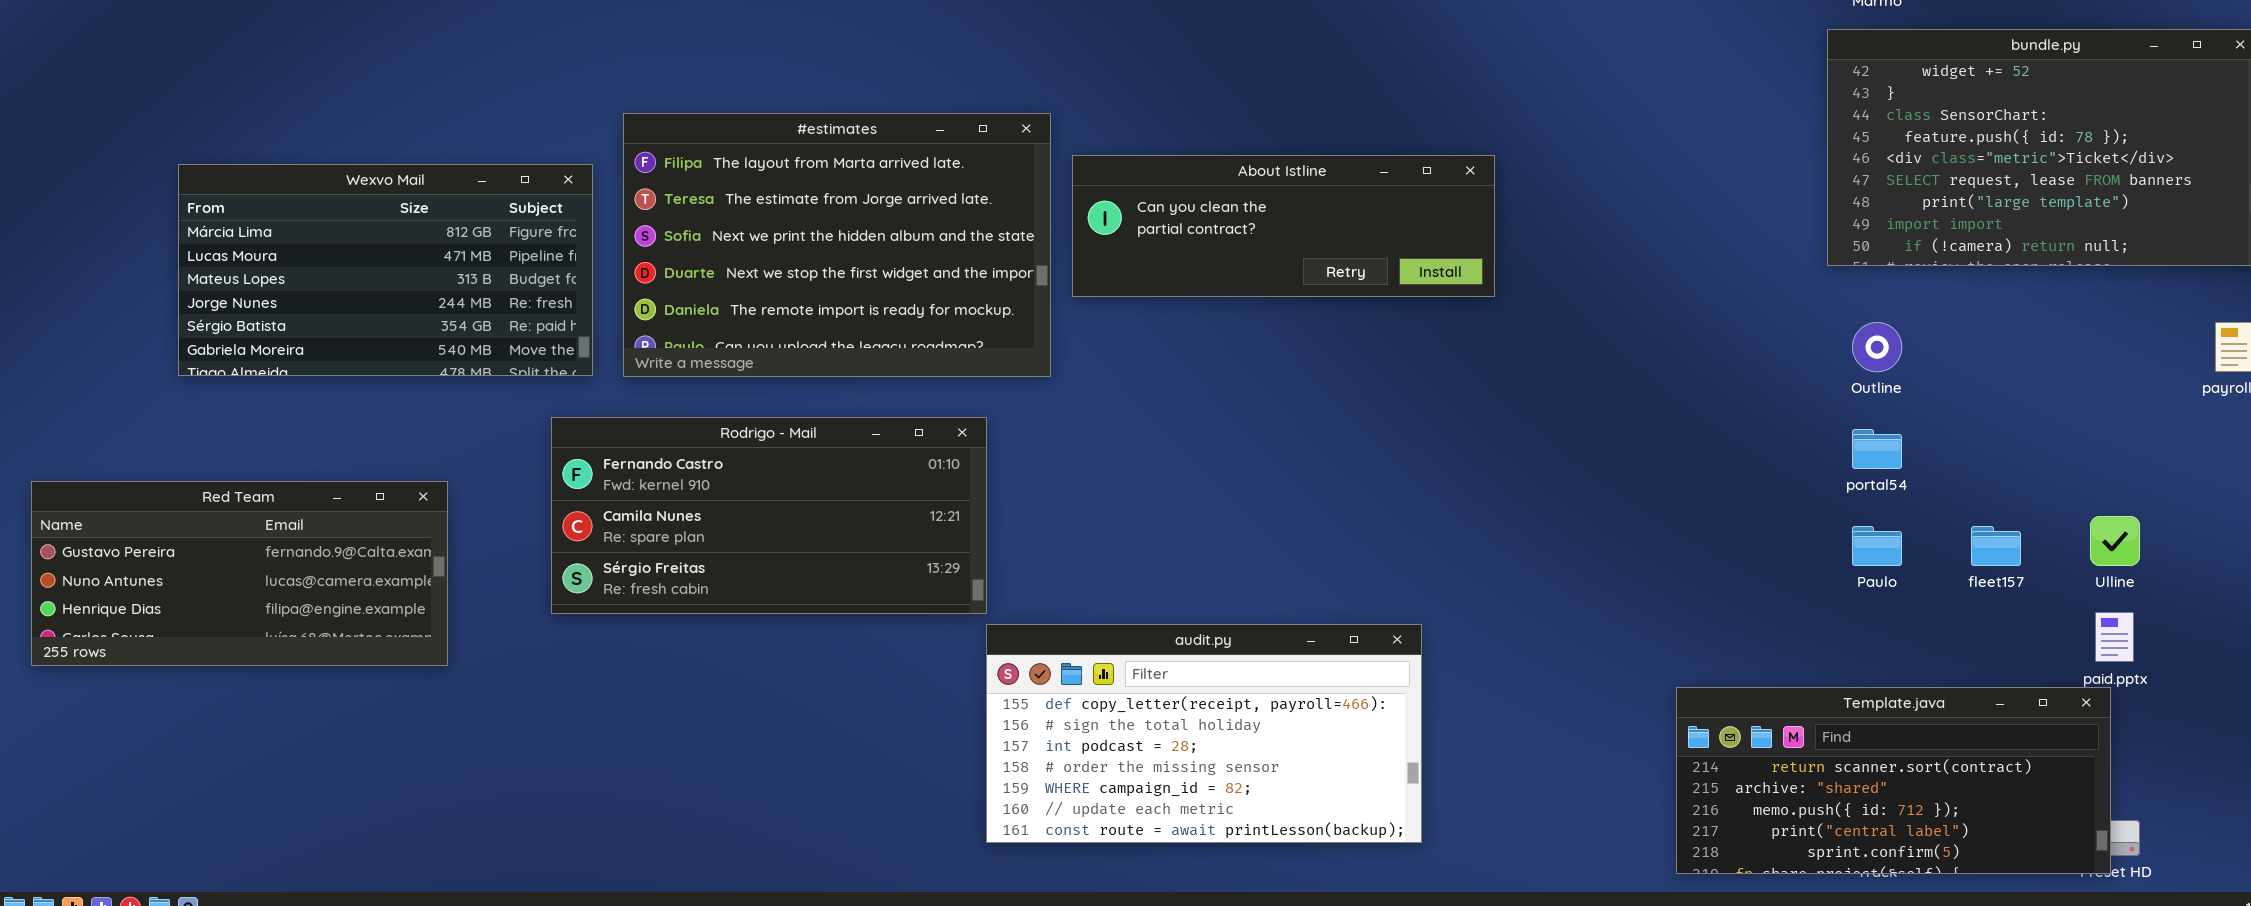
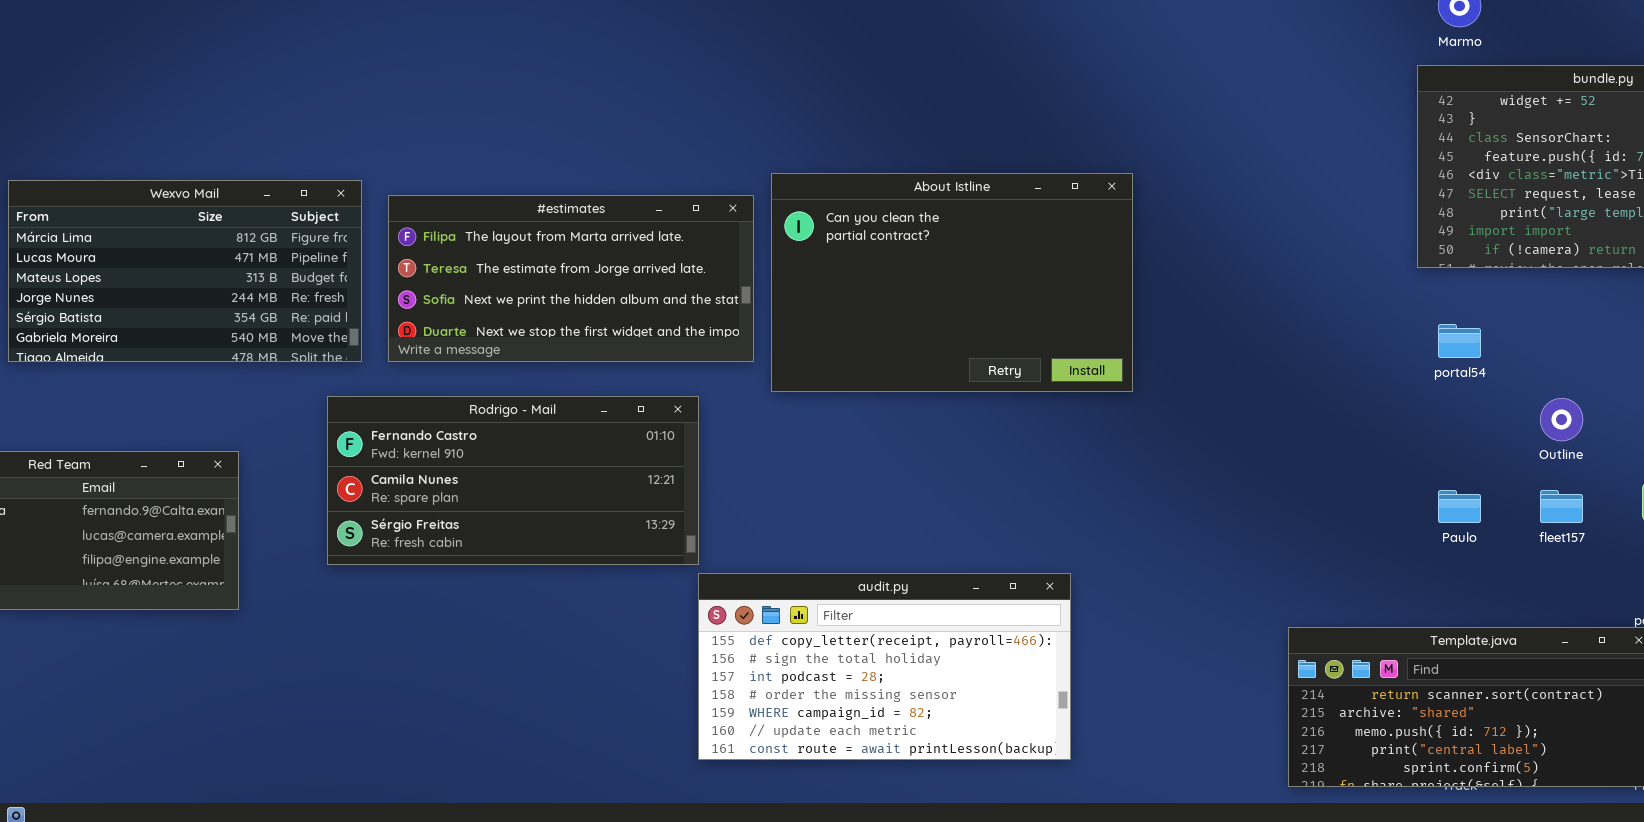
#estimates: [623,113,1051,377] -> [388,195,754,362], resized
About Istline: [1072,155,1495,297] -> [771,173,1133,392], resized
Outline: [1852,322,1902,372] -> [1540,398,1583,441], moved
portal54: [1852,429,1902,469] -> [1438,324,1481,358], moved

